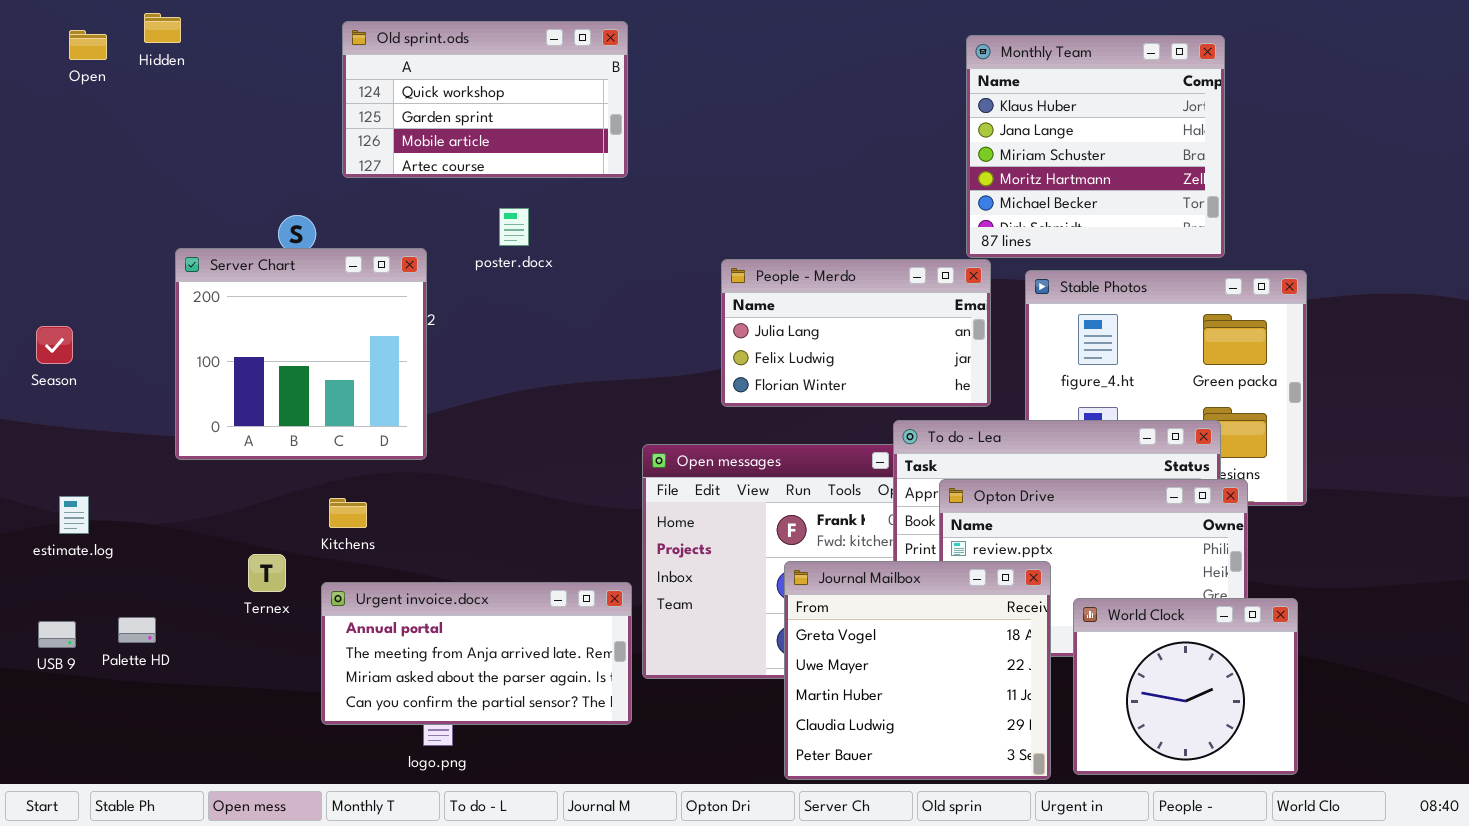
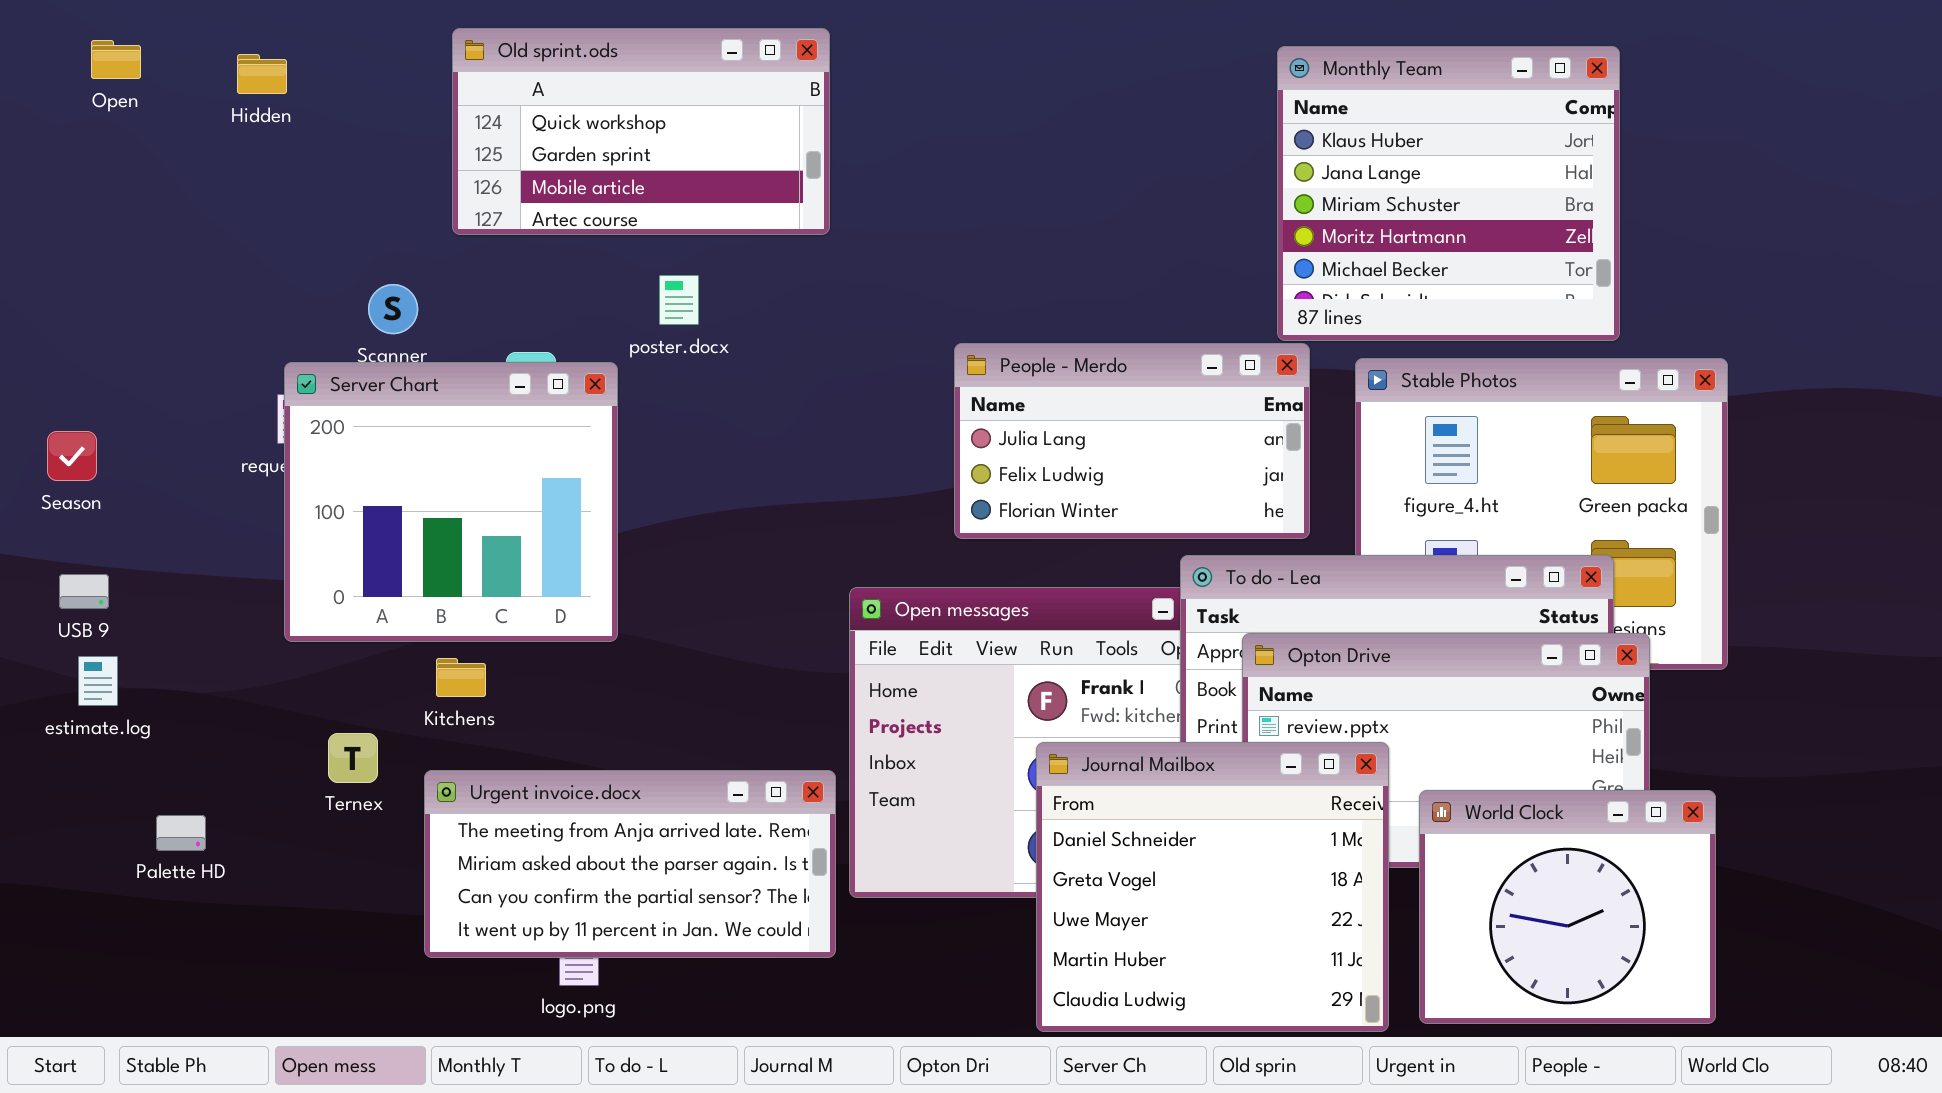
Hidden: [144,13,181,43] -> [237,54,287,94], moved
Server Chart: [175,248,427,460] -> [284,362,618,642], moved
Journal Mailbox: [784,561,1051,780] -> [1036,742,1389,1032], scrolled up 1 row
Urgent invoice.docx: [321,582,632,725] -> [424,770,836,958], scrolled down 1 row
USB 9: [38,621,76,648] -> [59,574,109,609], moved

